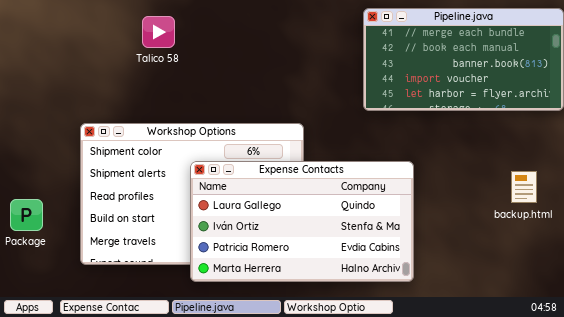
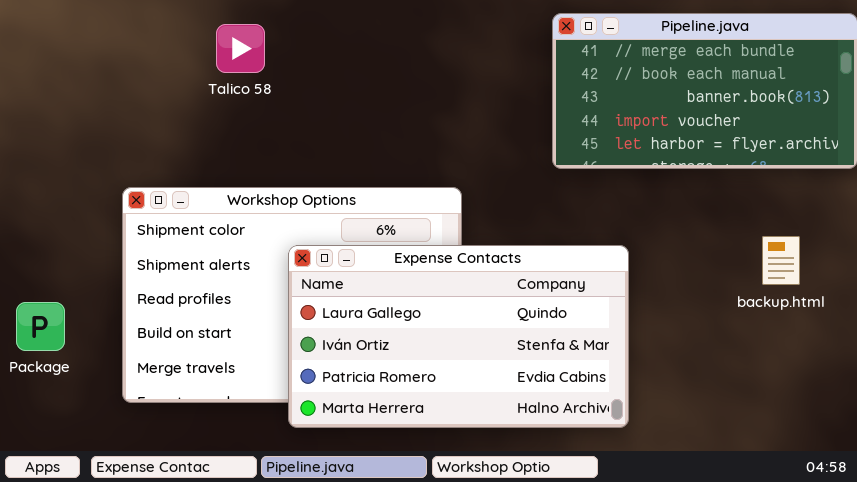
backup.html: [511,171,537,203] -> [762,236,800,285], moved

